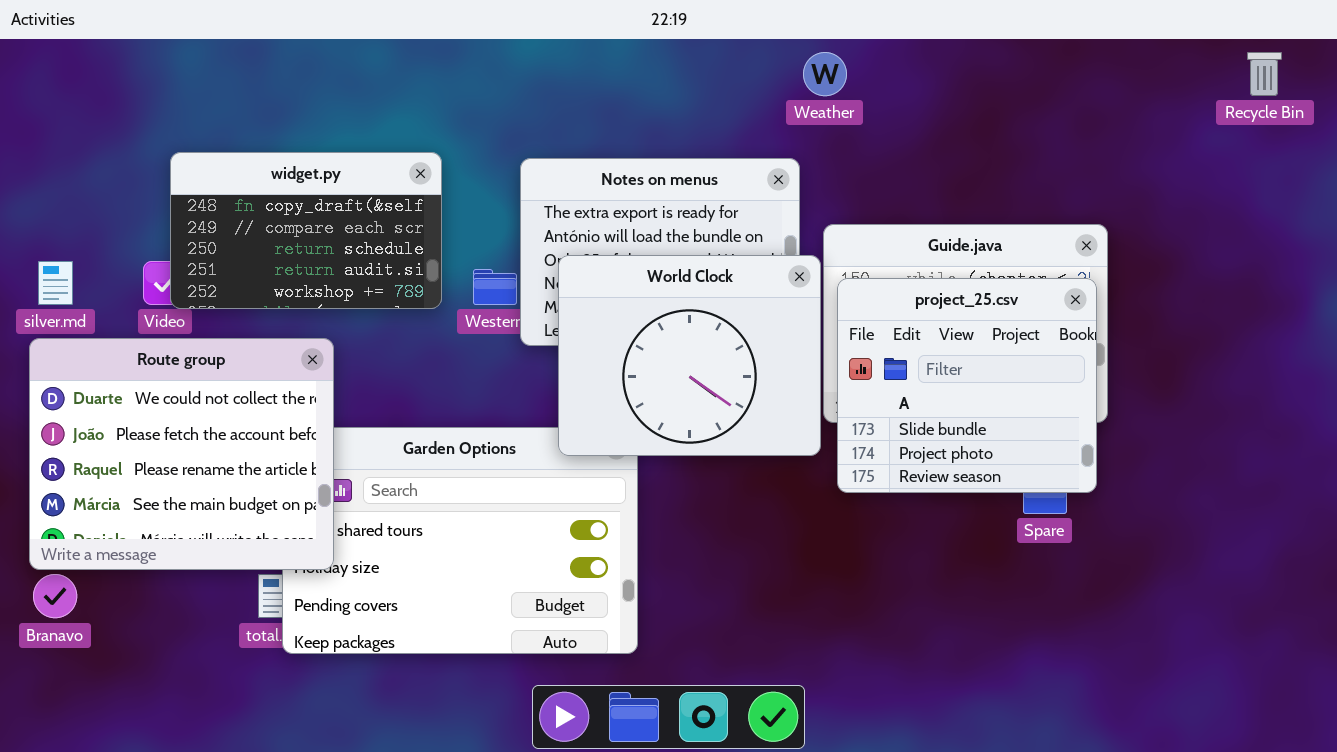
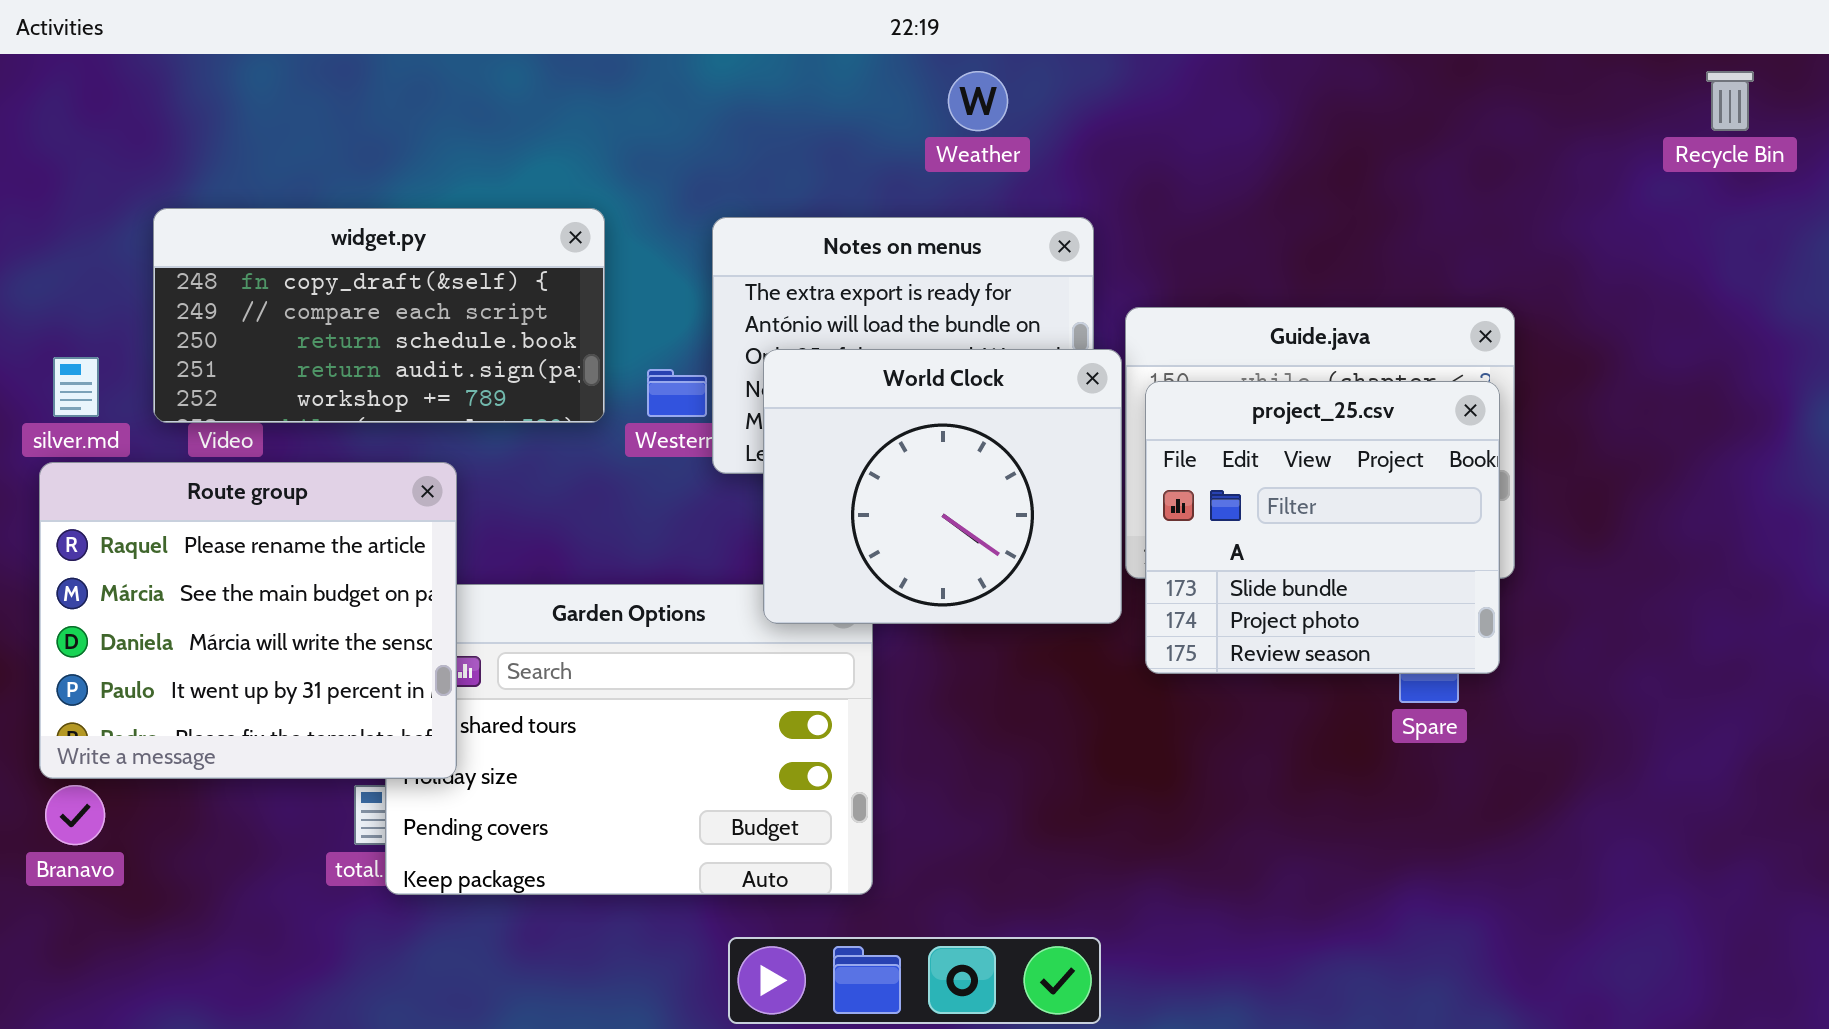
Weather: [803,52,847,96] -> [948,71,1008,131], moved
widget.py: [170,152,442,309] -> [153,208,605,423], resized
Route group: [29,338,334,570] -> [39,462,457,779], scrolled down 2 rows

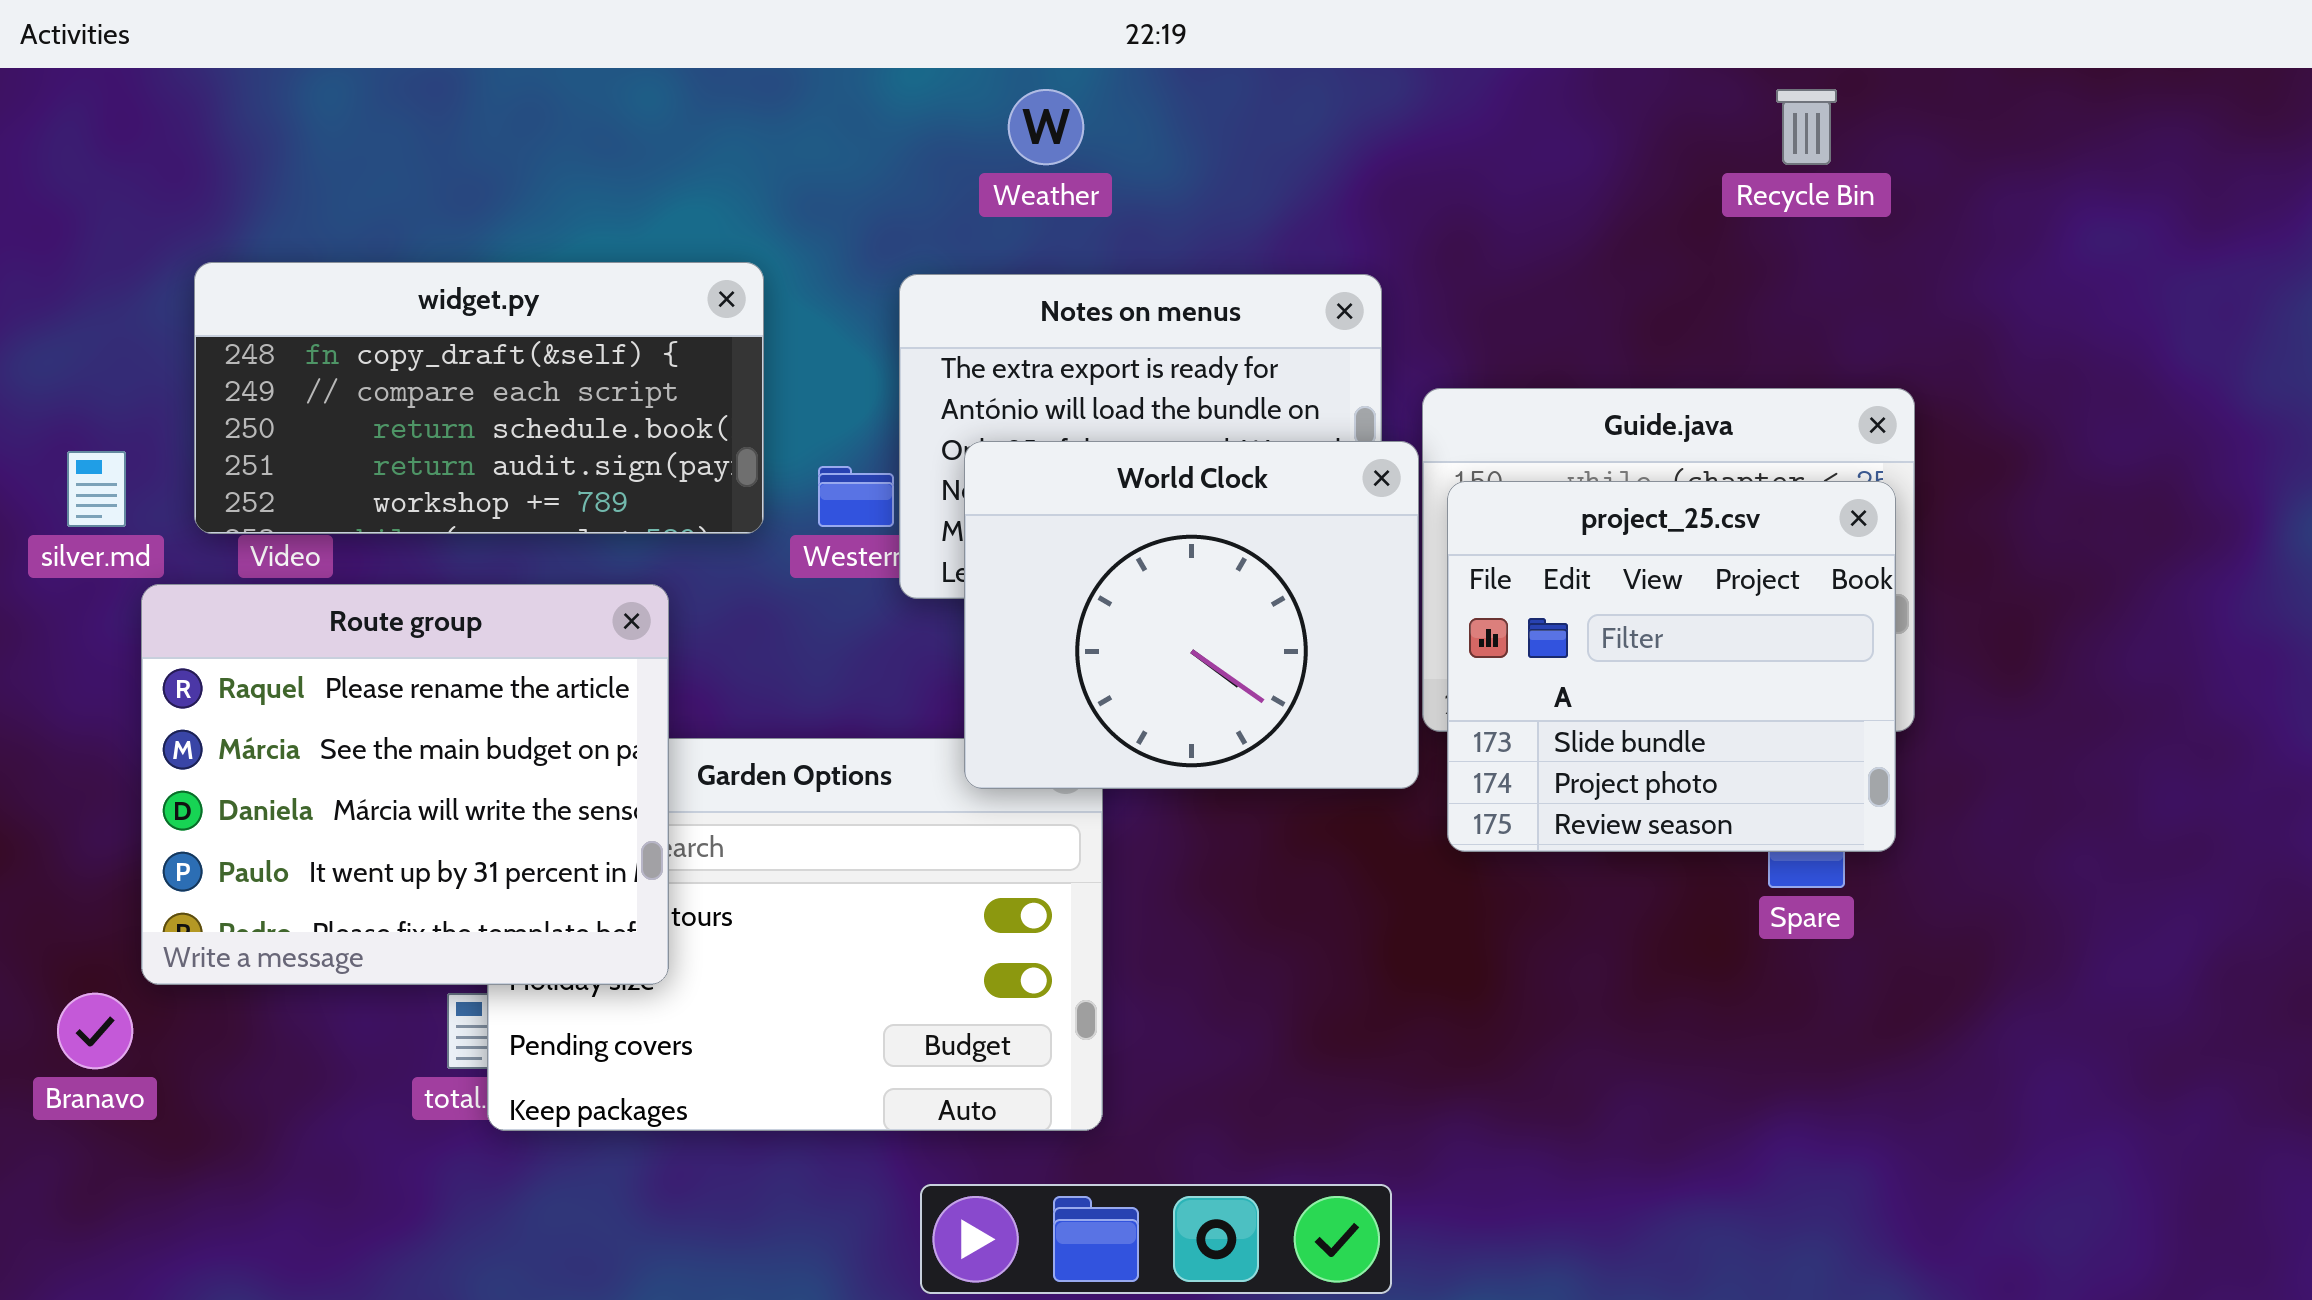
Weather: [948,71,1008,131] -> [1008,89,1084,165], moved
Recycle Bin: [1706,71,1754,131] -> [1776,89,1837,165], moved
Route group: [39,462,457,779] -> [141,584,669,985], moved

